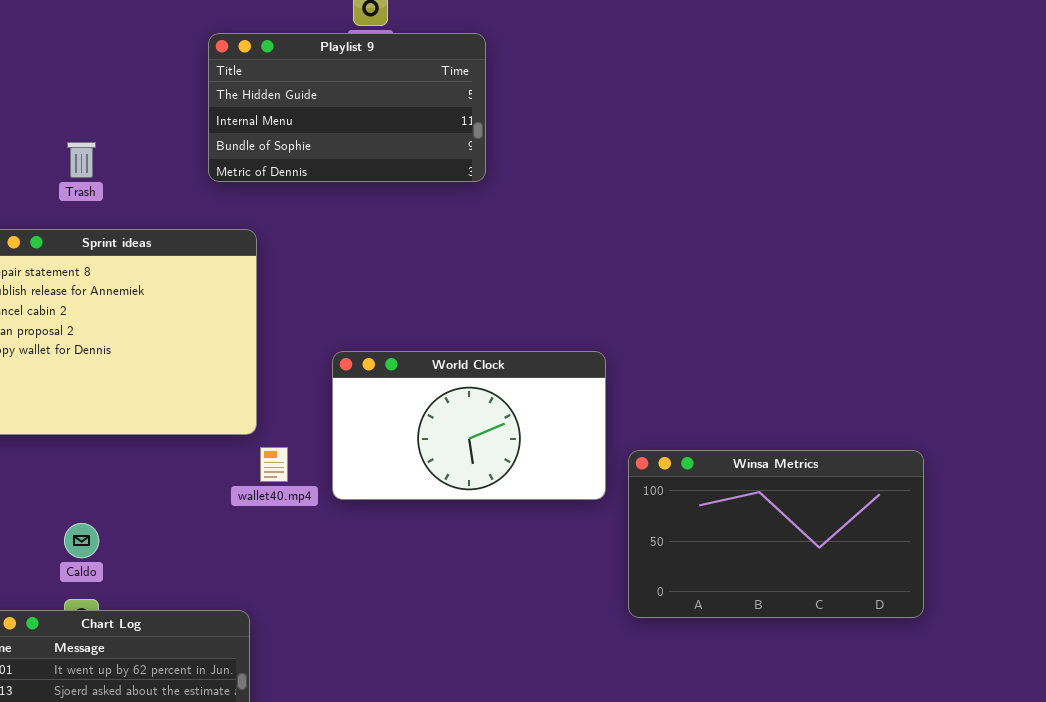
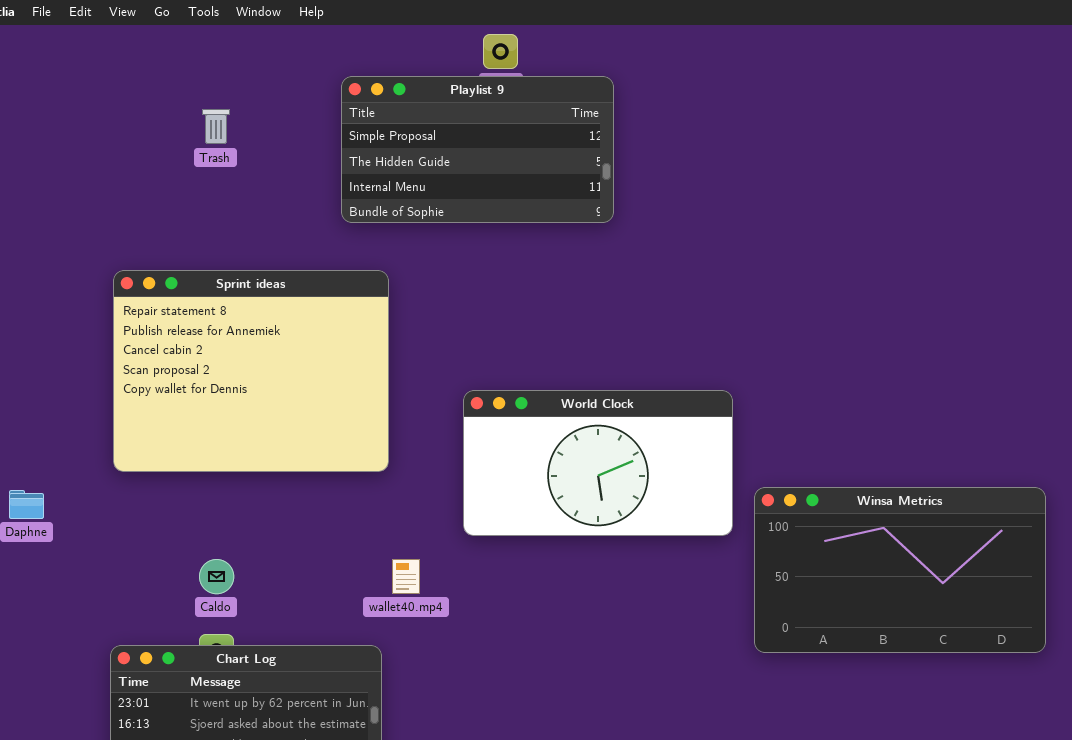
Playlist 9: [208,33,486,182] -> [341,76,614,223], scrolled up 1 row
Trash: [67,142,96,178] -> [202,109,230,144], moved
wallet40.mp4: [260,447,288,482] -> [392,559,420,594], moved

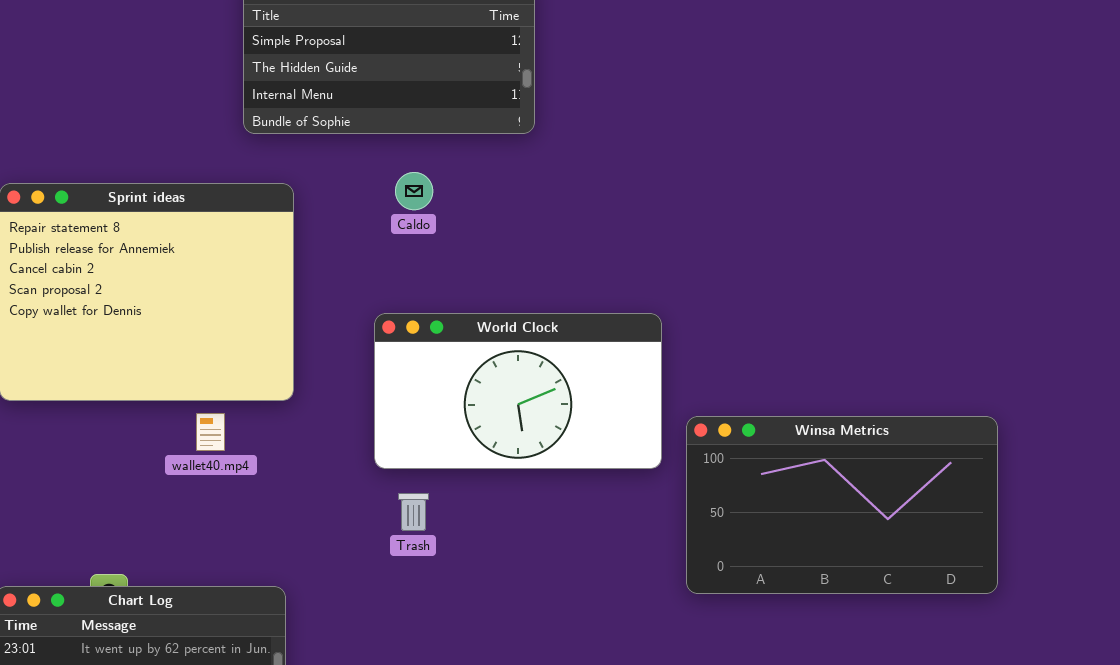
Trash: [202,109,230,144] -> [398,493,429,531], moved
Caldo: [199,559,234,594] -> [395,172,433,210], moved
wallet40.mp4: [392,559,420,594] -> [196,413,225,451], moved

